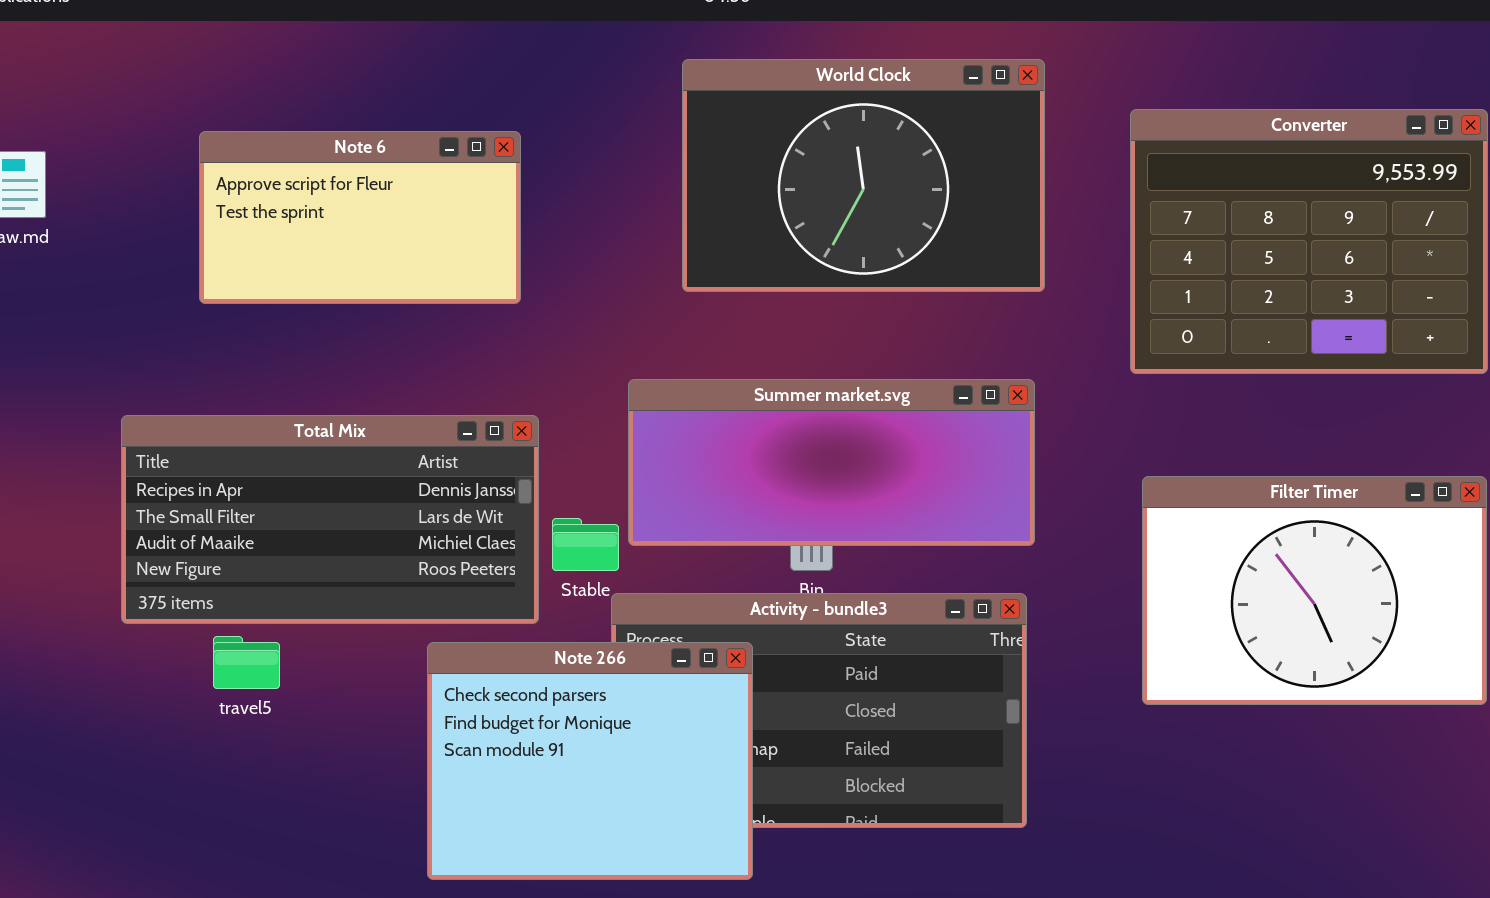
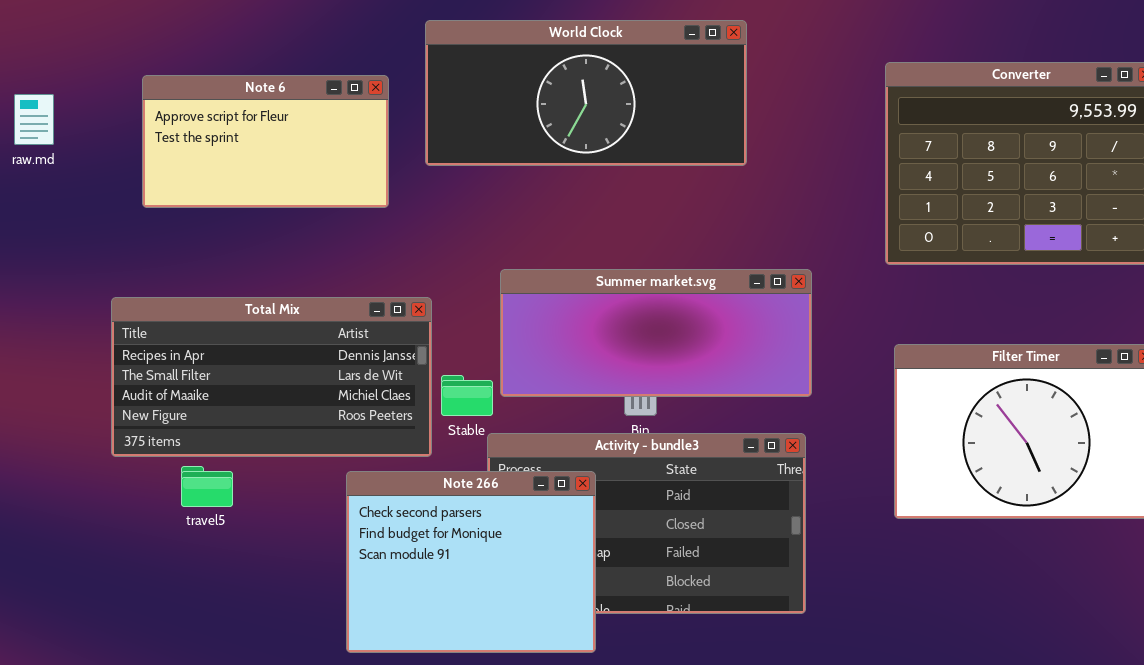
World Clock: [682,59,1045,292] -> [425,20,747,166], moved, resized
Note 6: [199,131,521,304] -> [142,75,389,208], moved

